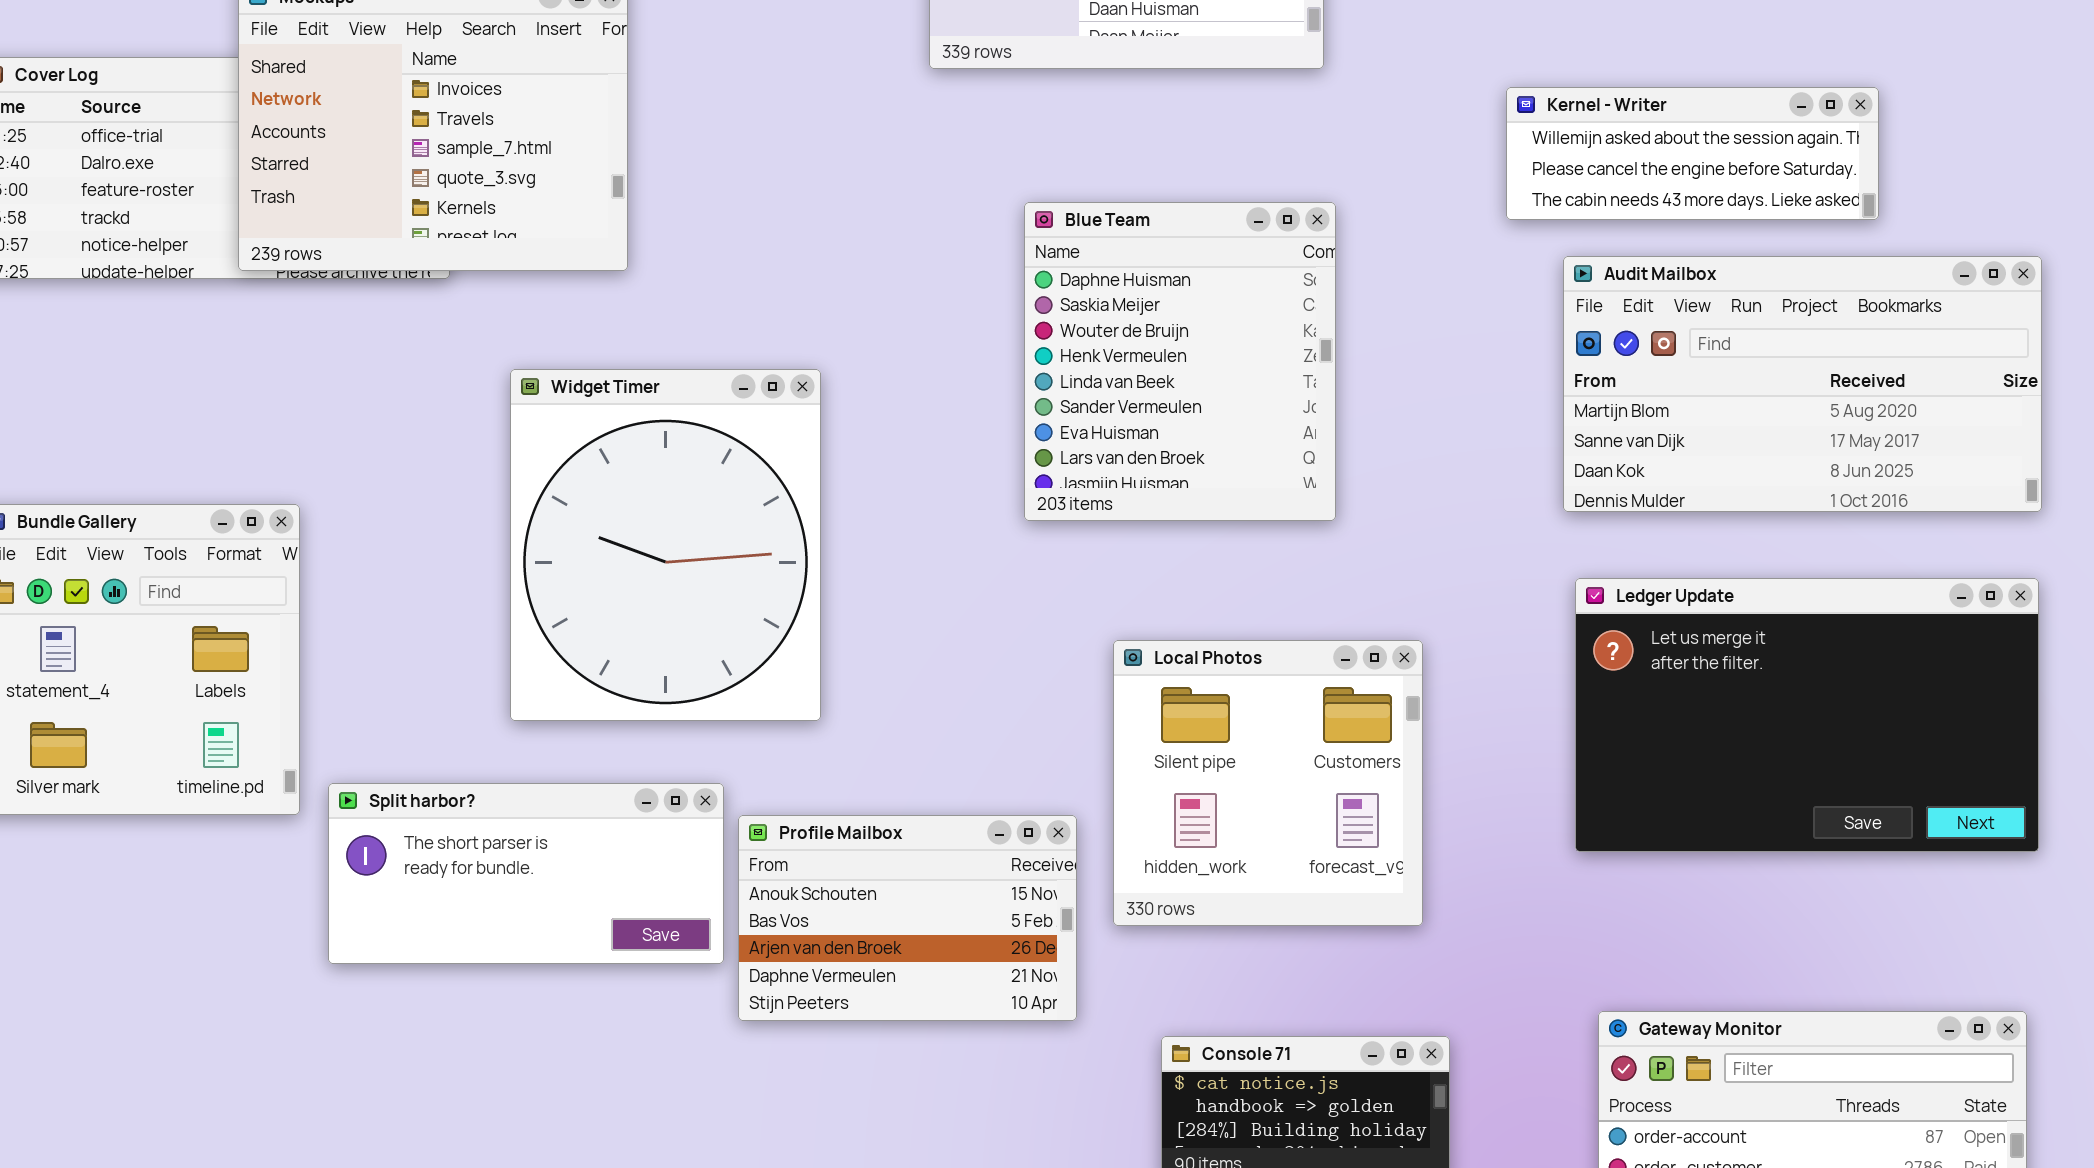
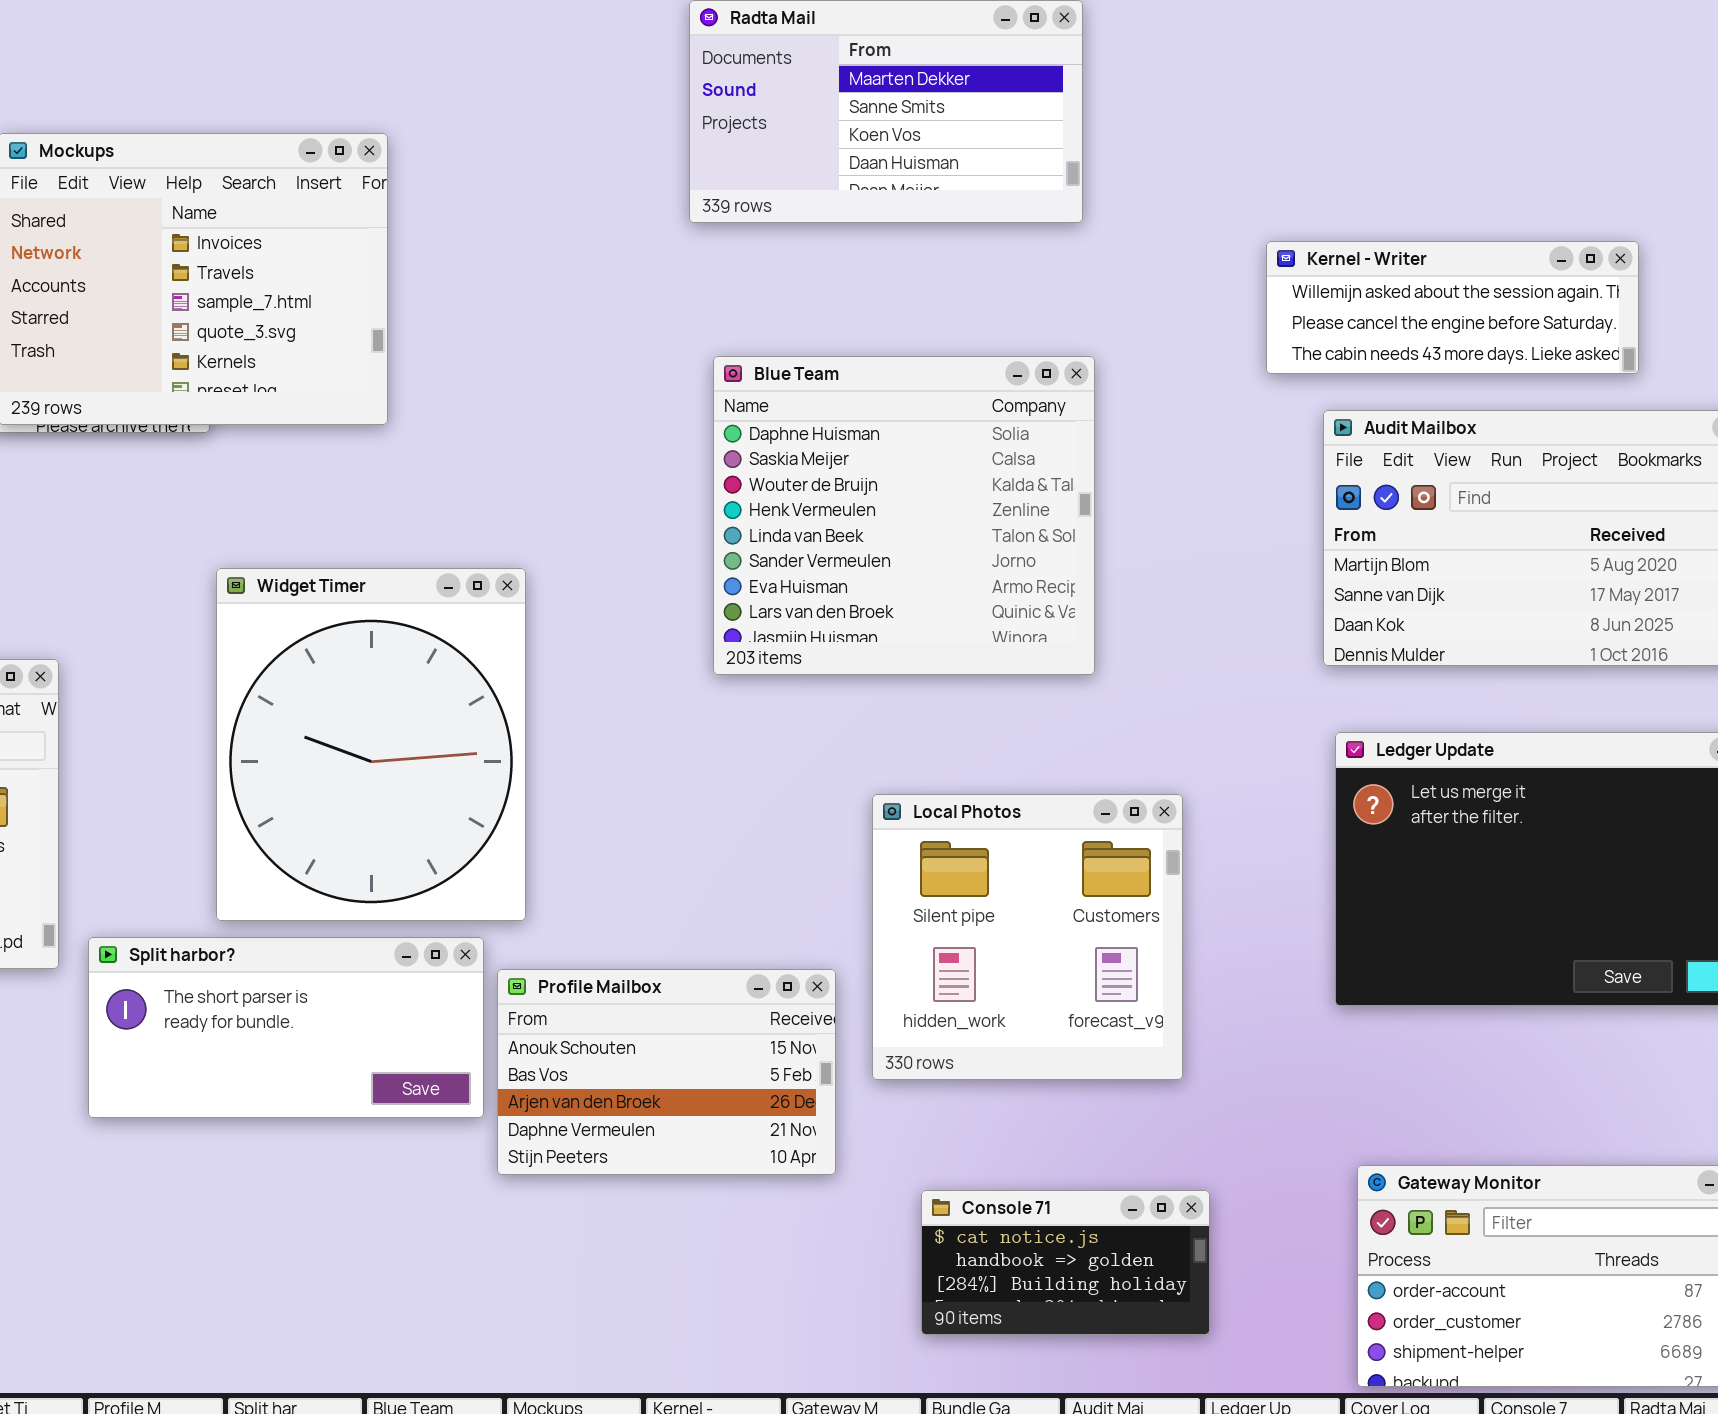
Blue Team: [1024,202,1336,521] -> [713,356,1095,675], resized
Widget Timer: [510,369,821,721] -> [216,568,526,921], moved

